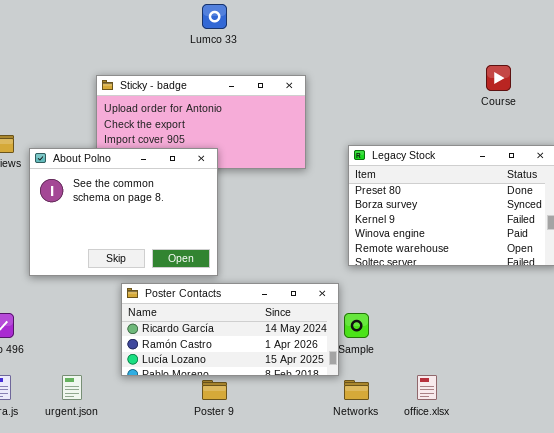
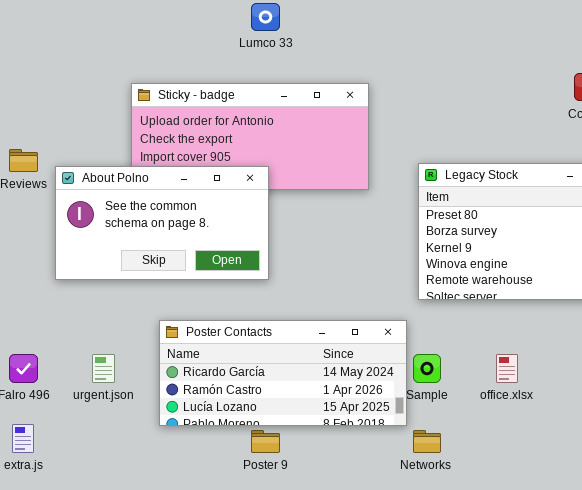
About Polno: [29,148,218,276] -> [55,166,269,280], resized
urgent.json: [62,375,82,400] -> [92,354,115,383], moved
office.xlsx: [417,375,437,400] -> [496,354,518,383], moved

